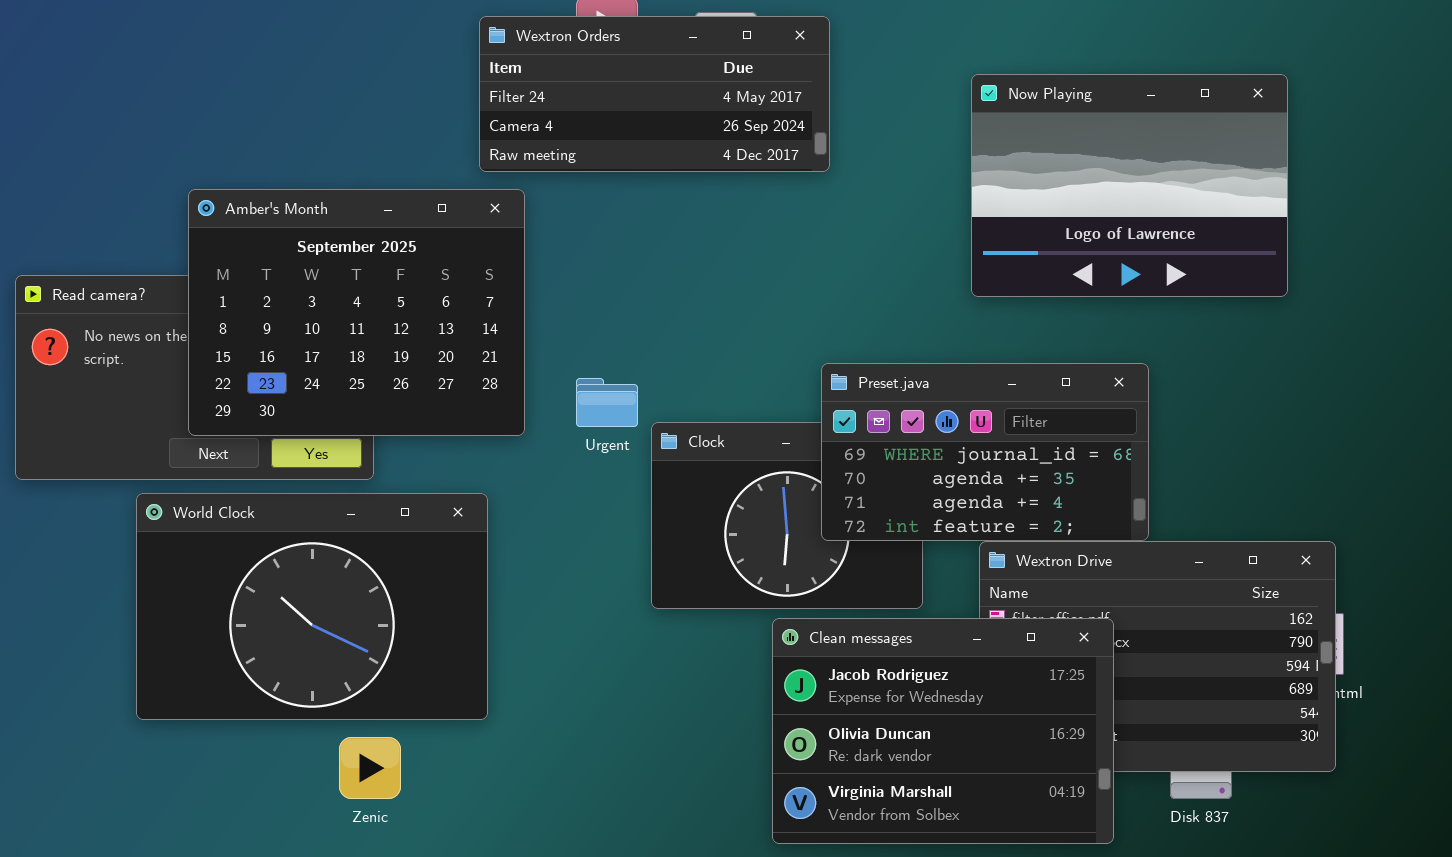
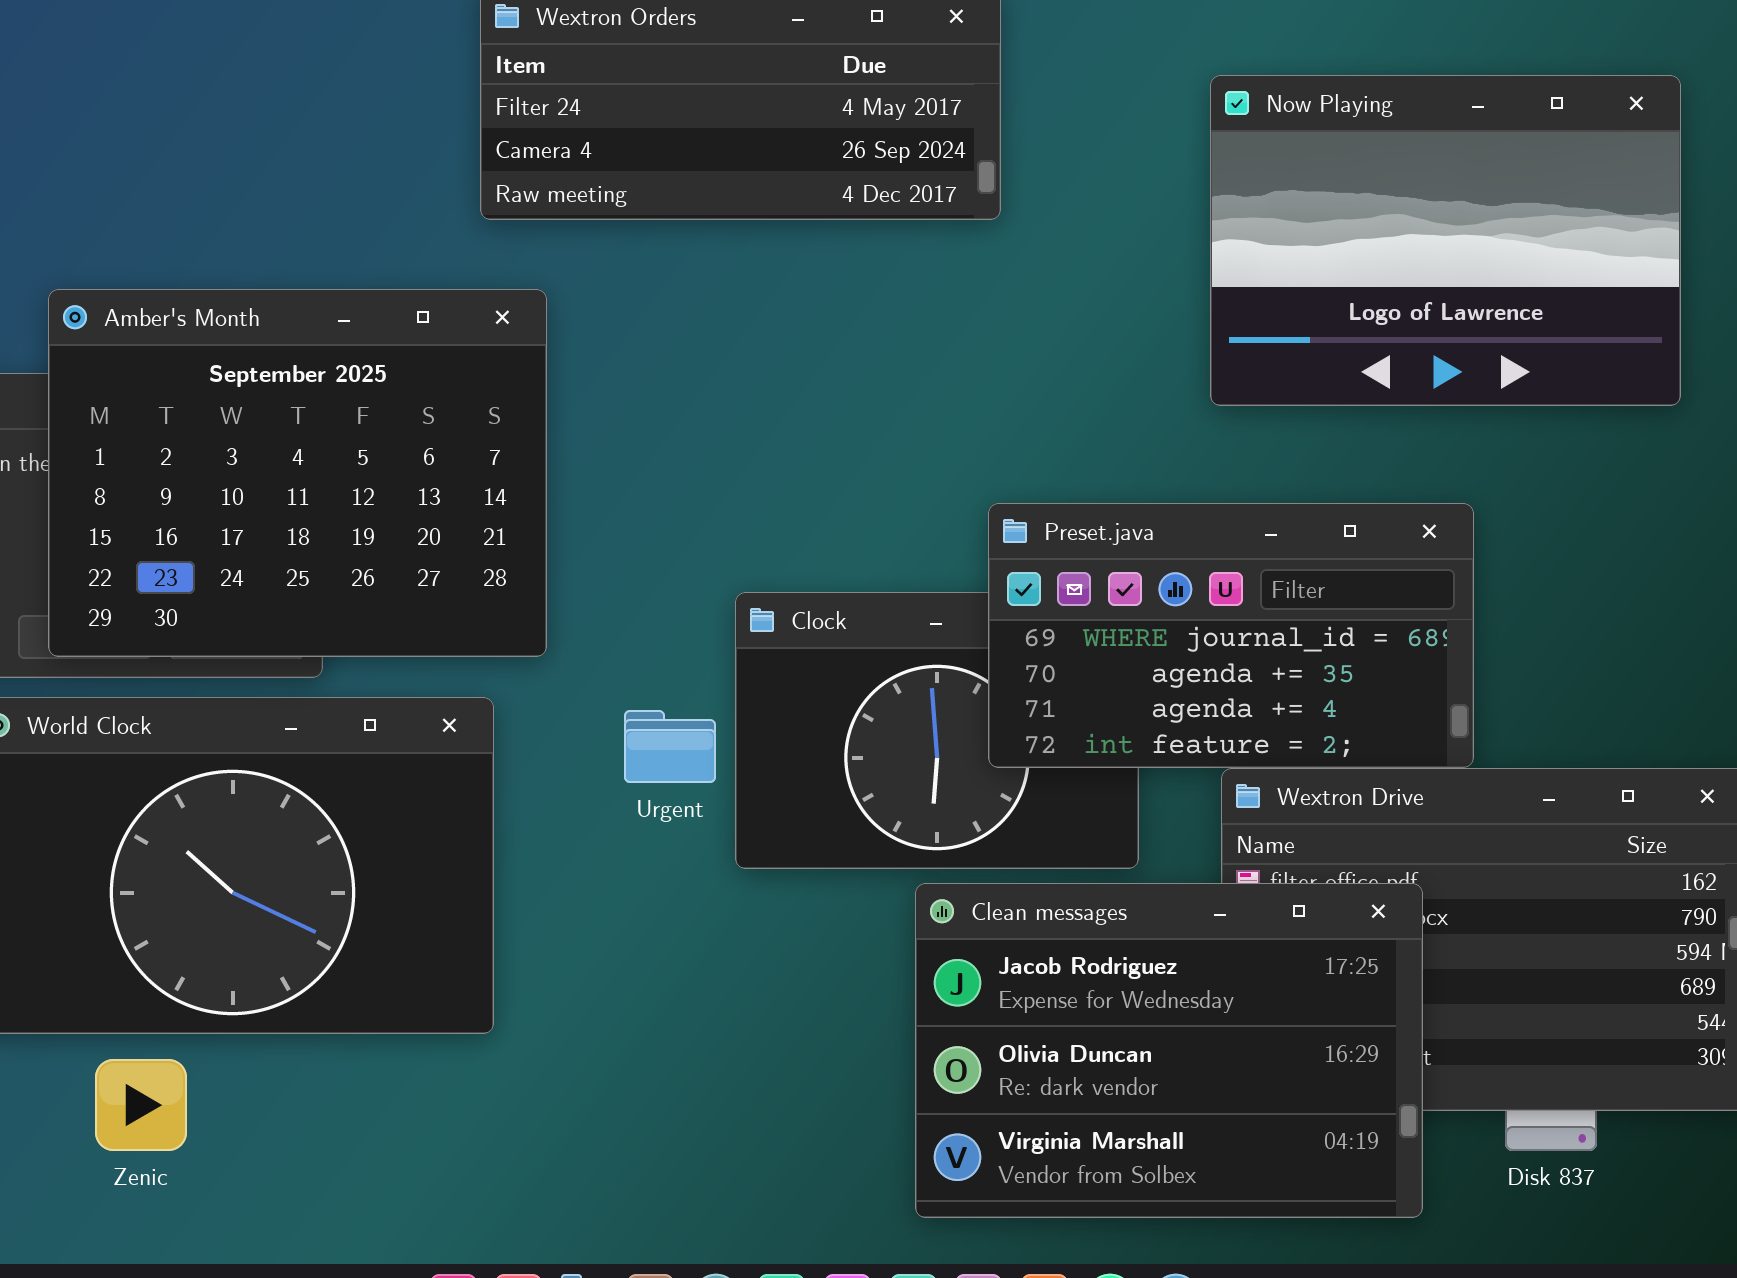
Amber's Month: [188,189,525,436] -> [48,289,547,657], moved
Urgent: [576,378,638,427] -> [624,710,716,783], moved
Zenic: [339,737,401,799] -> [95,1059,187,1151], moved

